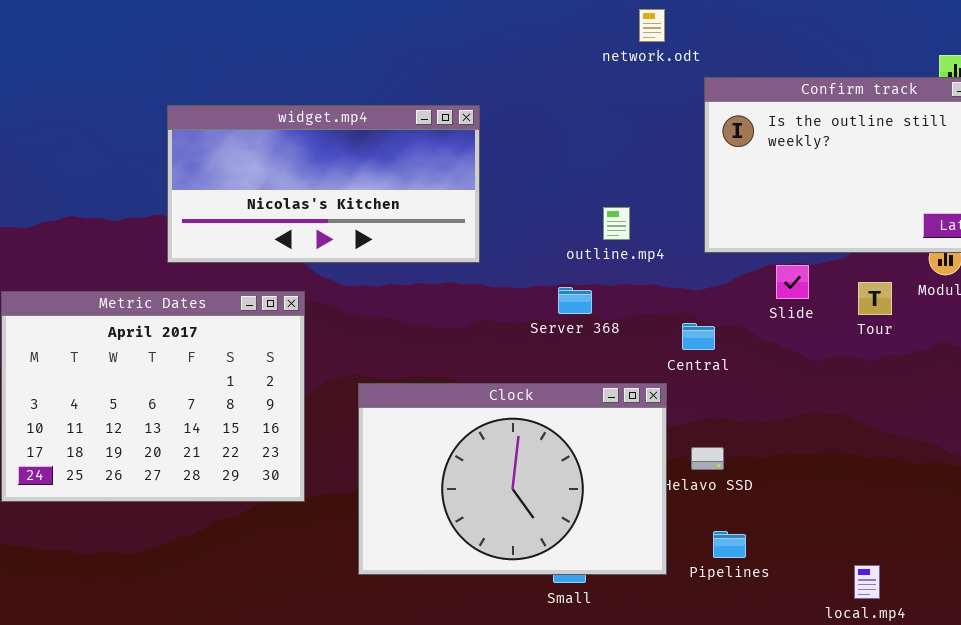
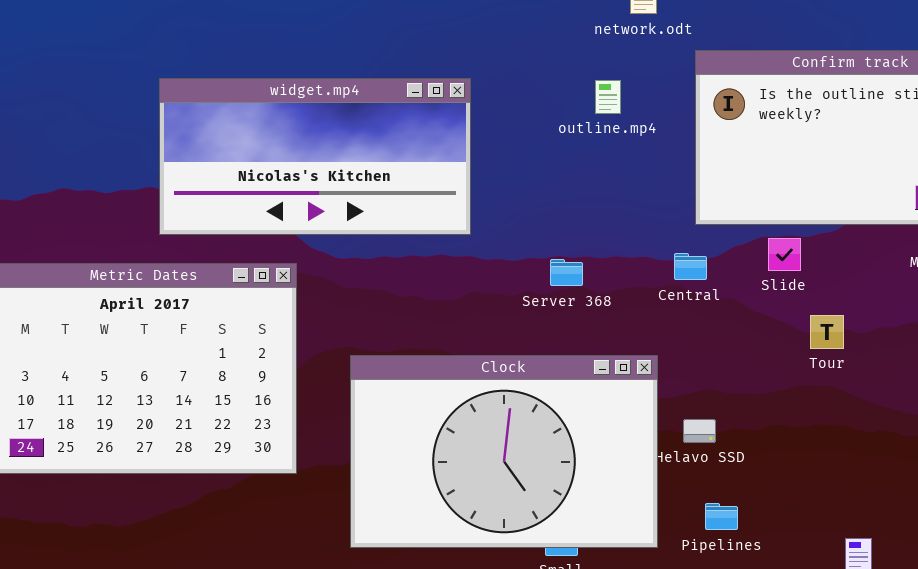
outline.mp4: [603,207,630,240] -> [595,80,621,114], moved
Tour: [858,282,892,315] -> [810,315,844,349], moved
Central: [682,323,715,350] -> [674,253,707,280], moved

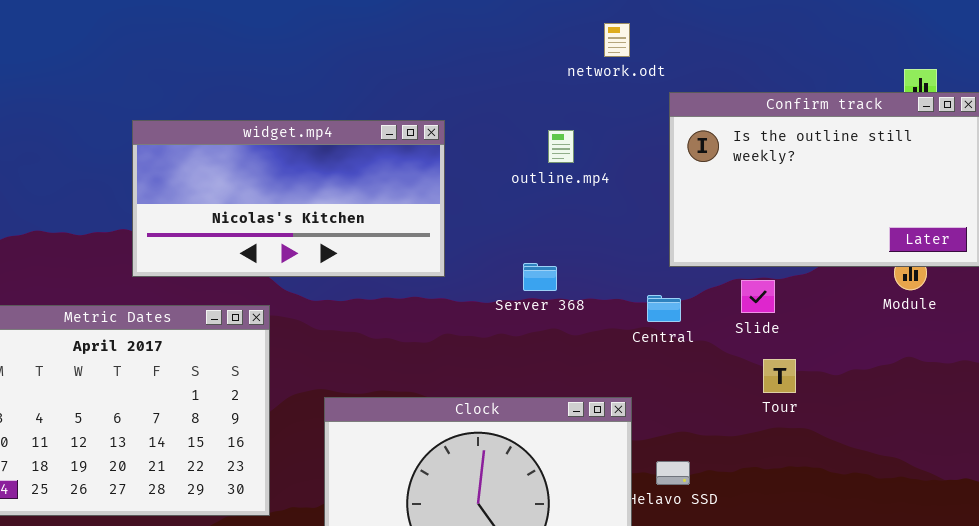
outline.mp4: [595,80,621,114] -> [548,130,574,163], moved
Server 368: [550,259,583,286] -> [523,263,557,291], moved
Tour: [810,315,844,349] -> [763,359,796,393], moved

